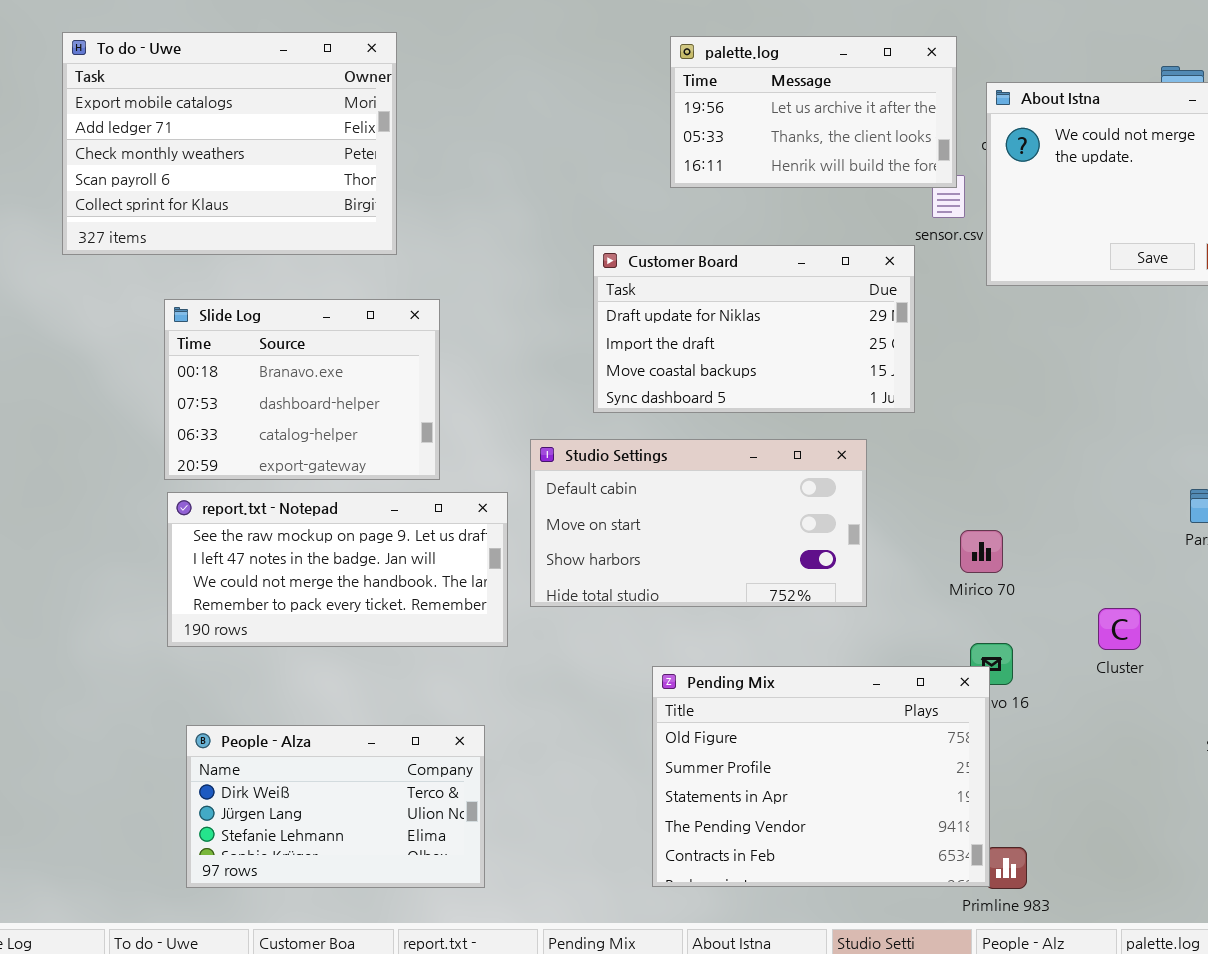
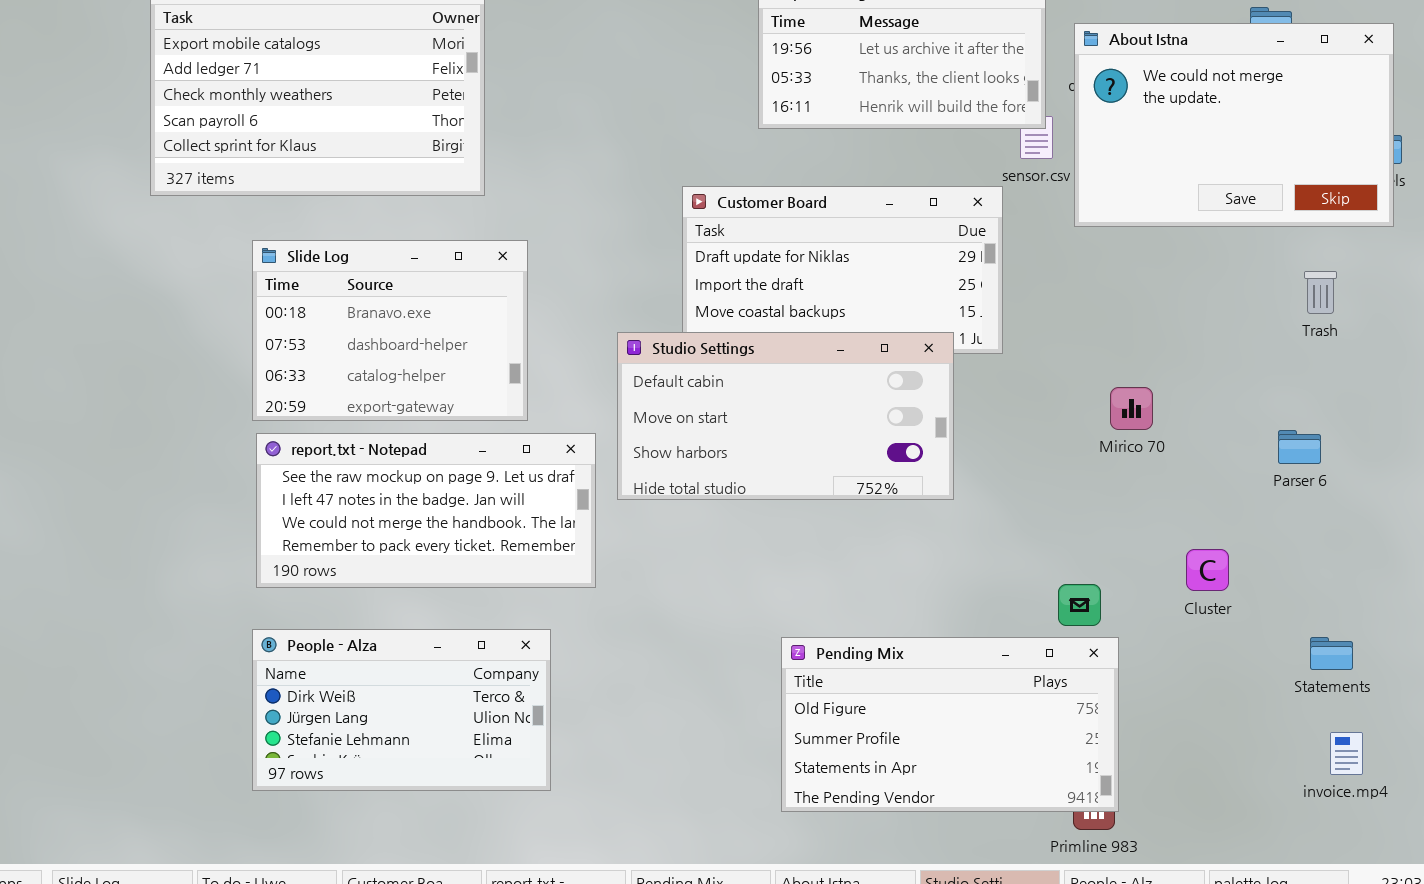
Studio Settings: [530,439,867,607] -> [617,332,954,500], moved
Mirico 70: [960,530,1003,573] -> [1110,387,1153,430], moved
Pending Mix: [652,666,990,887] -> [781,637,1119,812], moved, resized
People - Alza: [186,725,485,888] -> [252,629,551,791], moved

